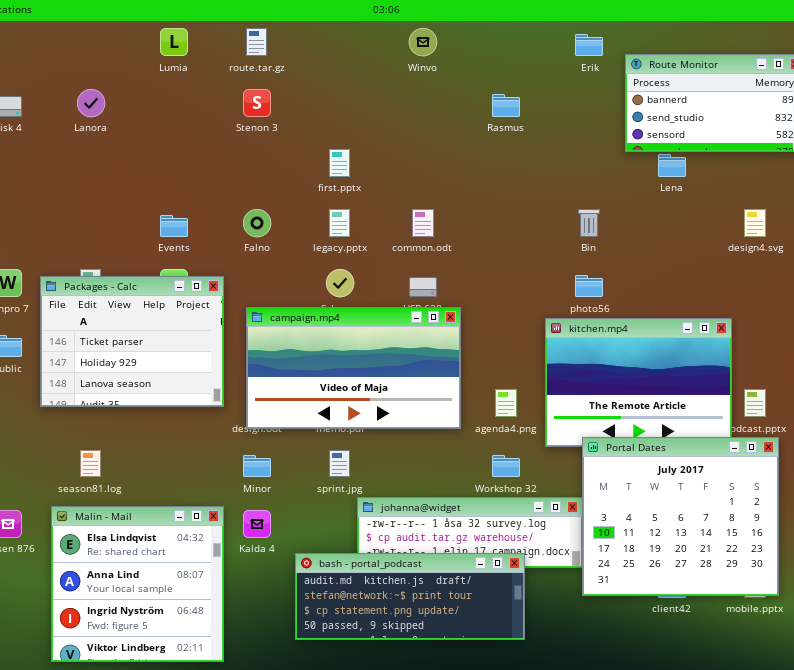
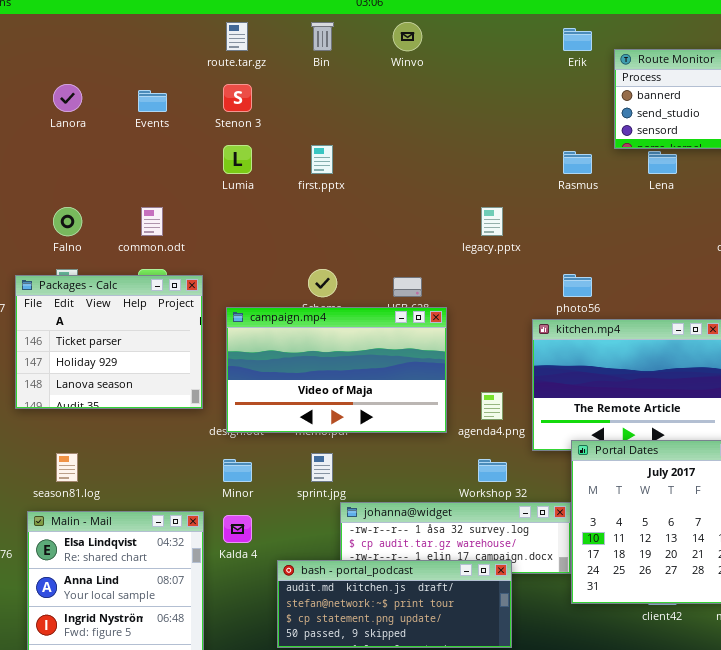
Lumia: [160,28,188,56] -> [223,145,252,174], moved
Rasmus: [492,94,520,117] -> [563,151,592,174], moved
Falno: [243,209,271,237] -> [53,207,82,236], moved
legacy.pptx: [329,209,350,237] -> [481,207,503,236], moved
common.odt: [412,209,434,237] -> [141,207,163,236], moved
Bin: [578,209,600,237] -> [311,22,334,51], moved
Events: [160,215,188,237] -> [138,90,167,112], moved

